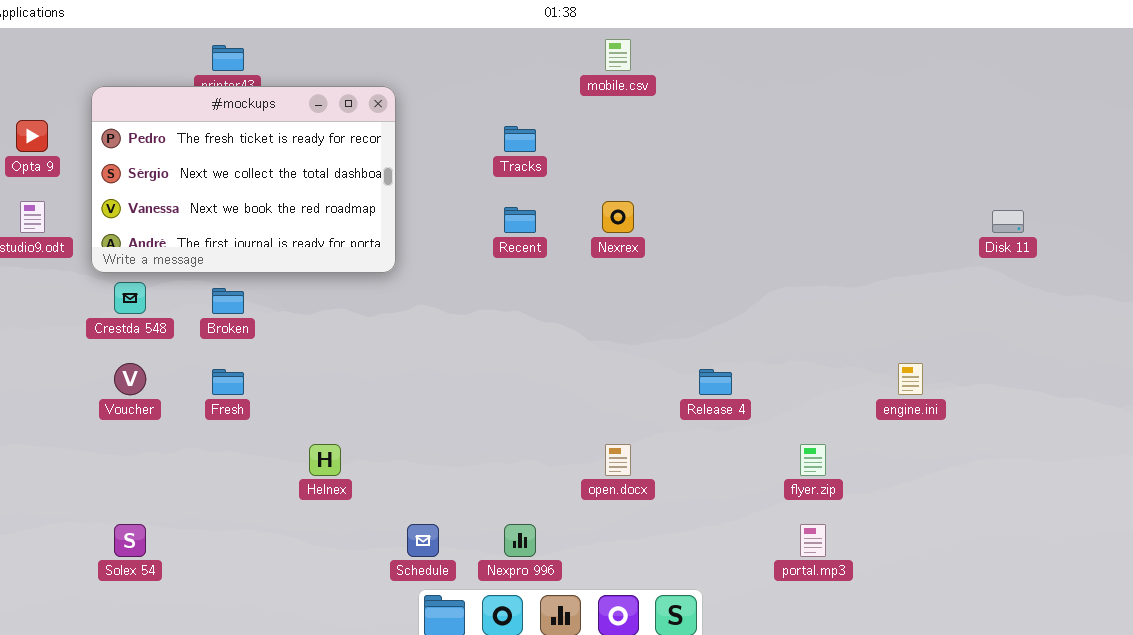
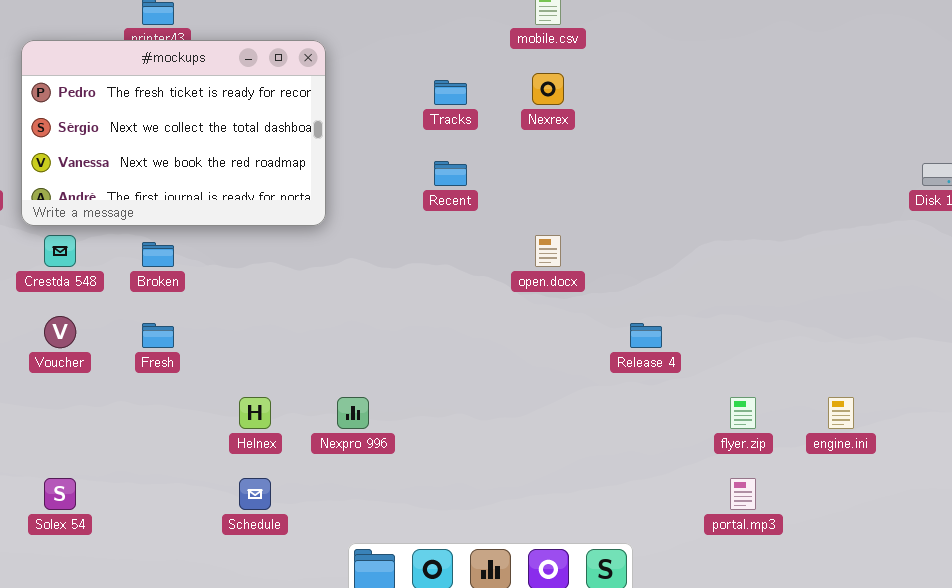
Nexrex: [602,201,634,233] -> [532,73,564,105], moved
engine.ini: [898,363,923,395] -> [828,397,854,429], moved
open.docx: [605,444,631,476] -> [535,235,561,267], moved
Schedule: [407,524,439,557] -> [239,478,271,510], moved
Nexpro 996: [504,524,536,557] -> [337,397,369,429], moved

